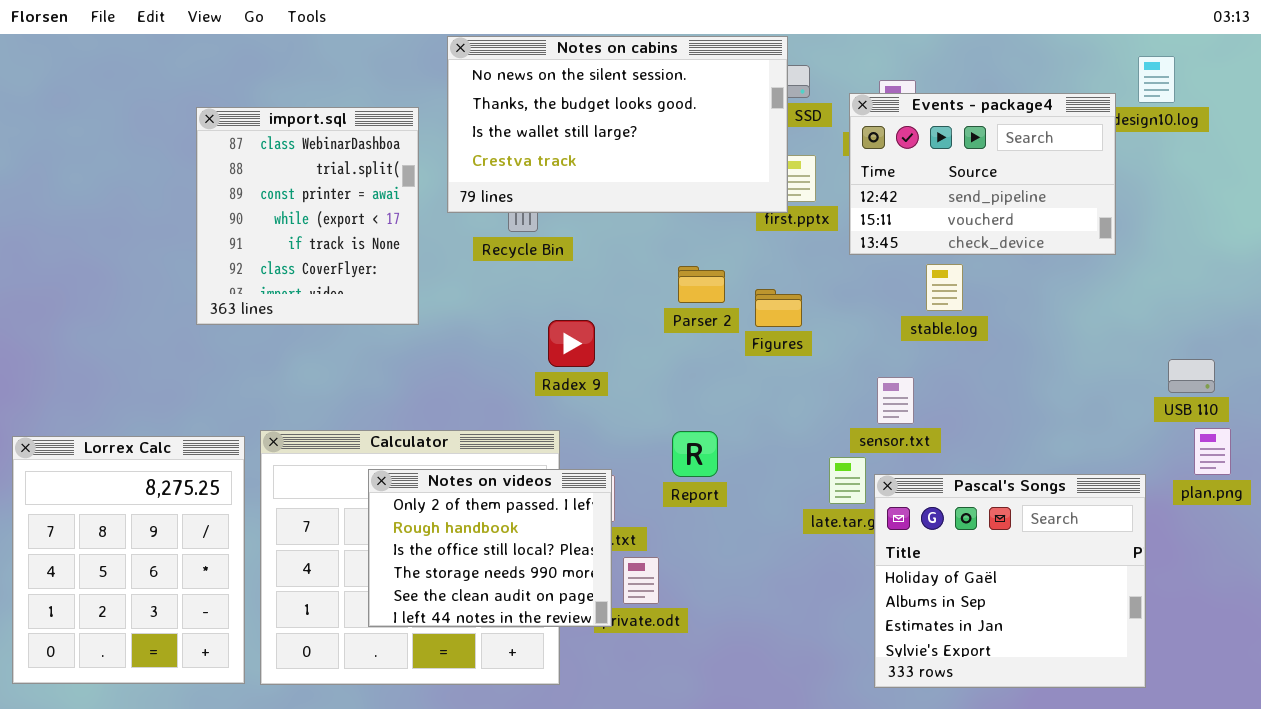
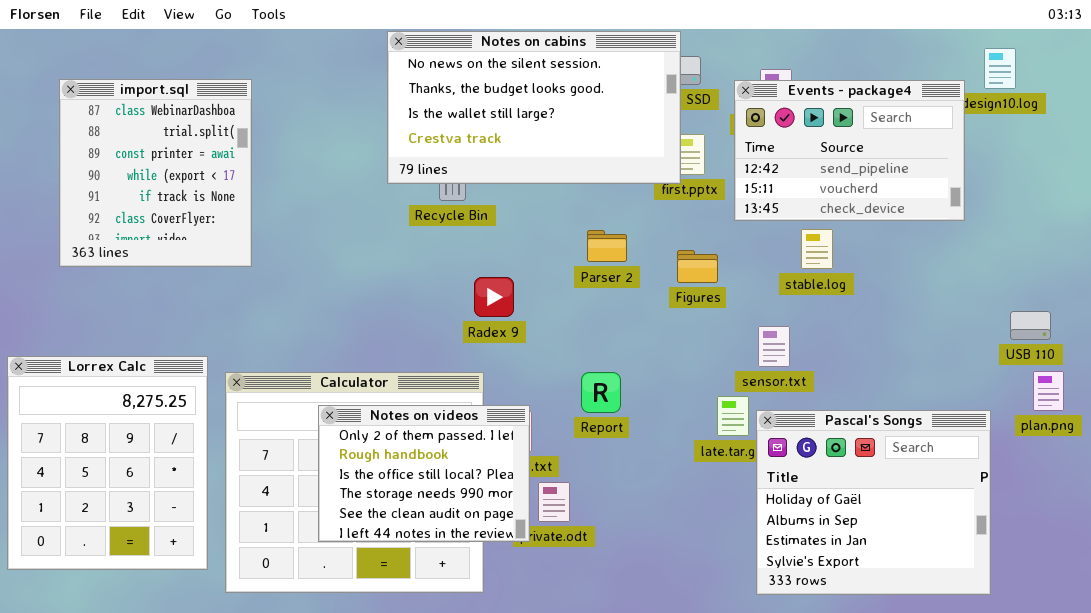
import.sql: [196,107,419,325] -> [59,79,252,267], moved
Figures: [755,289,802,327] -> [677,250,718,283], moved
Lorrex Calc: [12,436,245,684] -> [7,356,208,570], moved

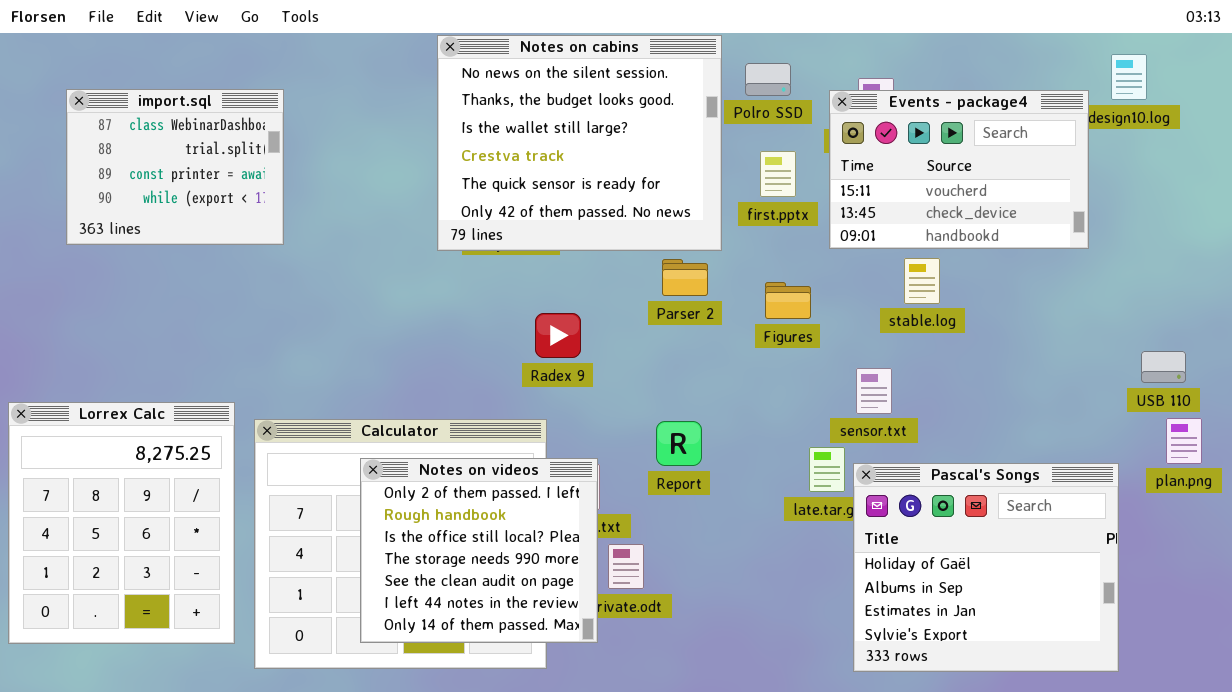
Notes on cabins: [387,31,681,184] -> [437,35,722,251], resized
import.sql: [59,79,252,267] -> [66,89,284,245], resized
Events - package4: [734,80,965,221] -> [829,90,1089,249], scrolled down 1 row
Notes on videos: [318,405,530,542] -> [360,458,598,643], resized

